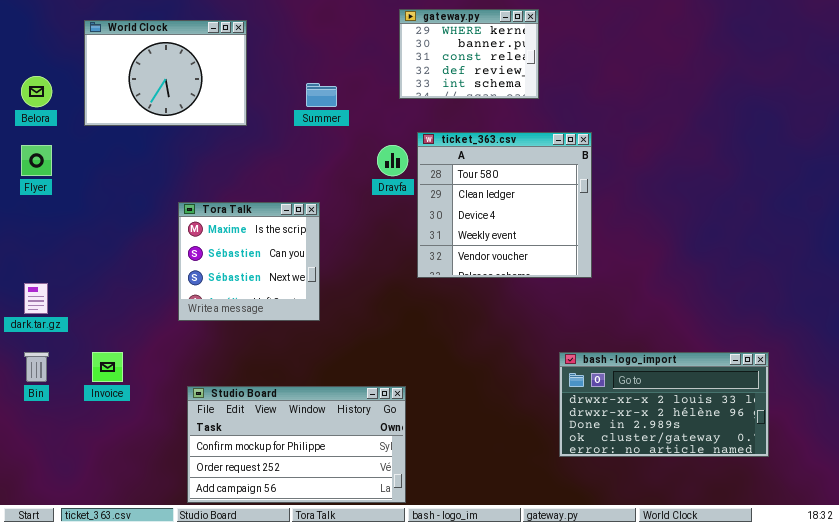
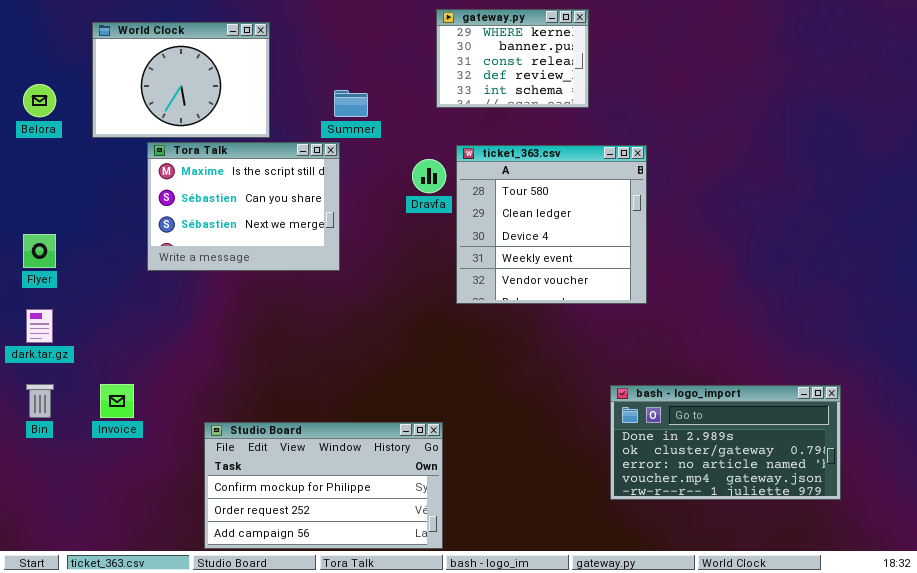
Flyer: [21,145,52,176] -> [23,234,56,268], moved
Tora Talk: [178,202,320,321] -> [147,142,340,271], moved, resized
bash - logo_import: [559,352,769,457] -> [610,385,841,500], scrolled down 2 rows

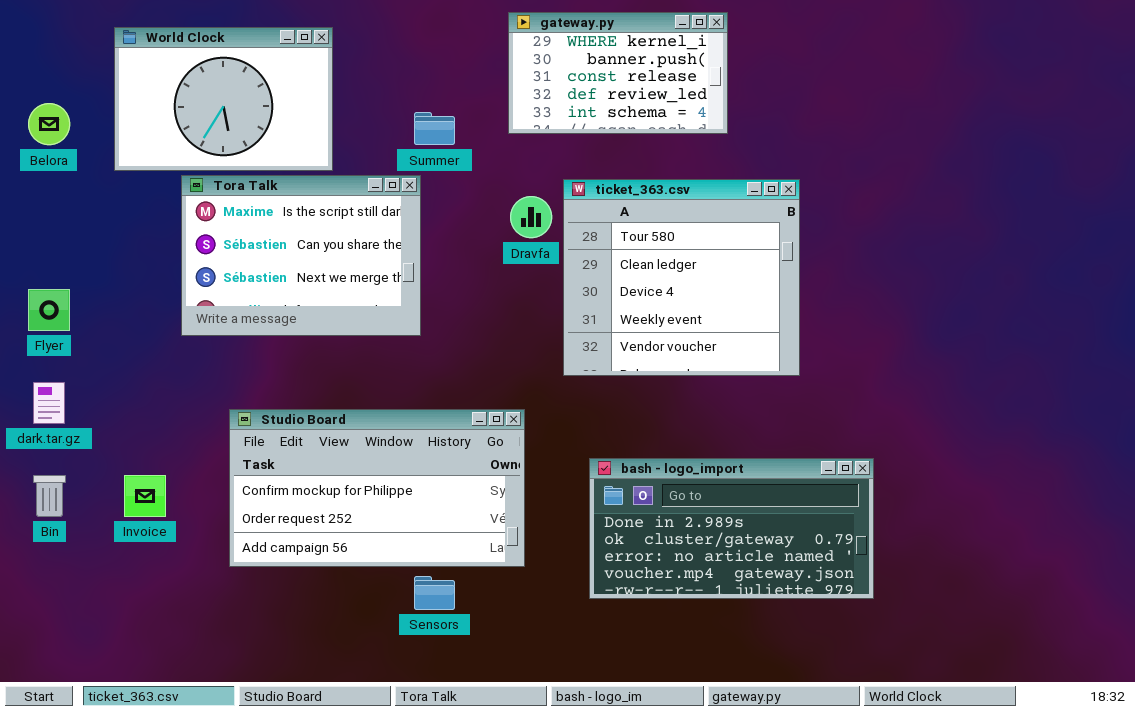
gateway.py: [436,9,589,108] -> [508,12,728,134], resized
bash - logo_import: [610,385,841,500] -> [589,458,874,599], moved
Studio Board: [204,422,443,549] -> [229,409,525,567], moved

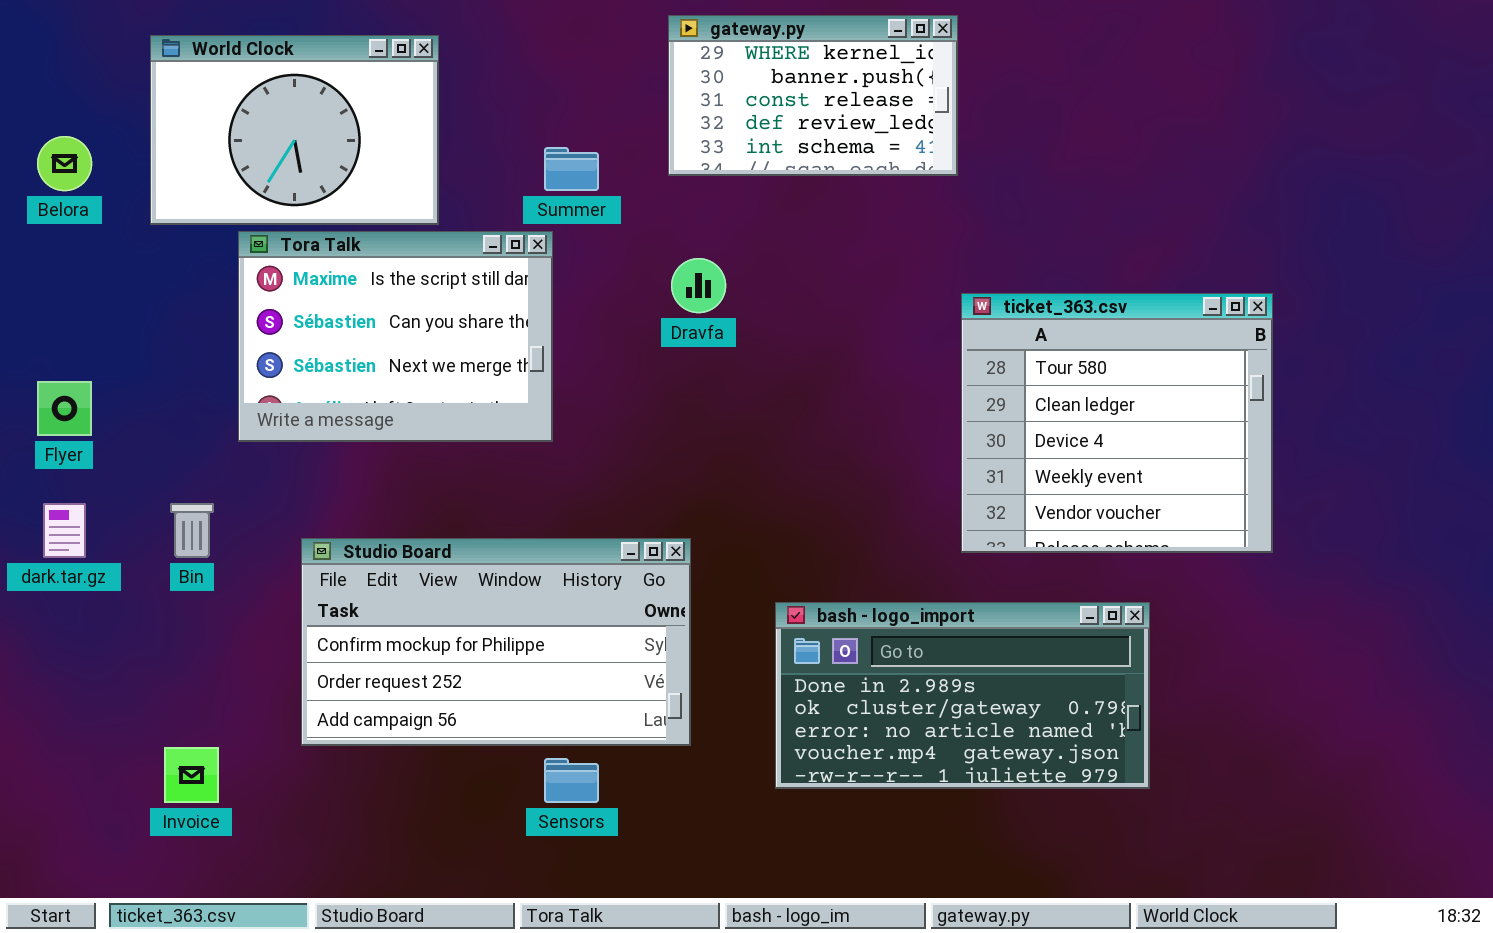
ticket_363.csv: [563,179,800,376] -> [961,293,1273,553], moved
Bin: [33,475,66,517] -> [170,503,214,558], moved
Invoice: [124,475,166,517] -> [164,747,219,803], moved

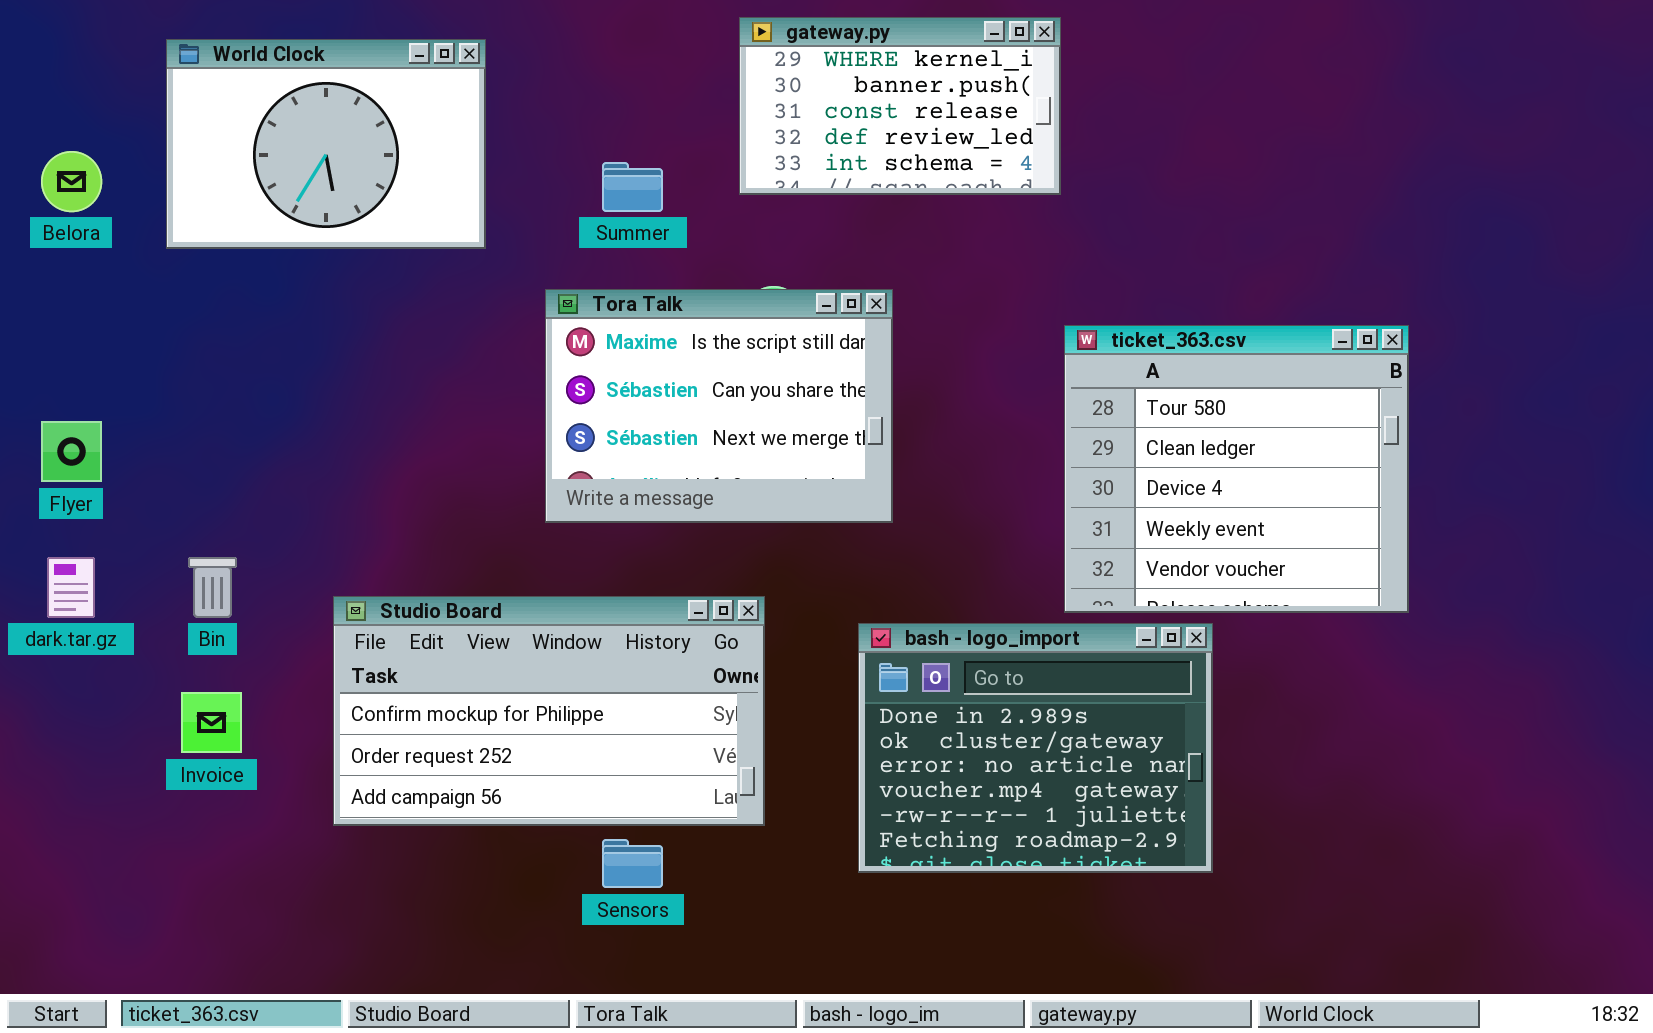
Tora Talk: [238,231,553,442] -> [545,289,893,523], moved
bash - logo_import: [775,602,1150,789] -> [858,623,1213,873], resized
Invoice: [164,747,219,803] -> [181,692,242,753], moved

